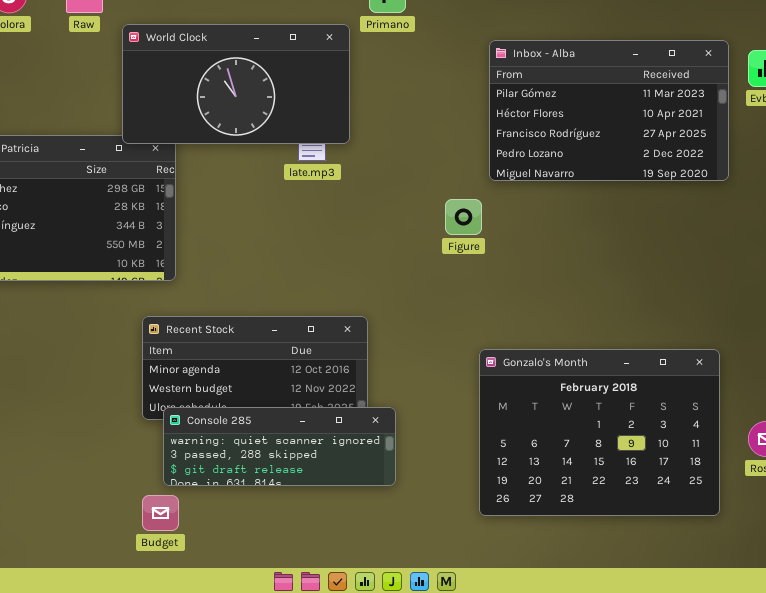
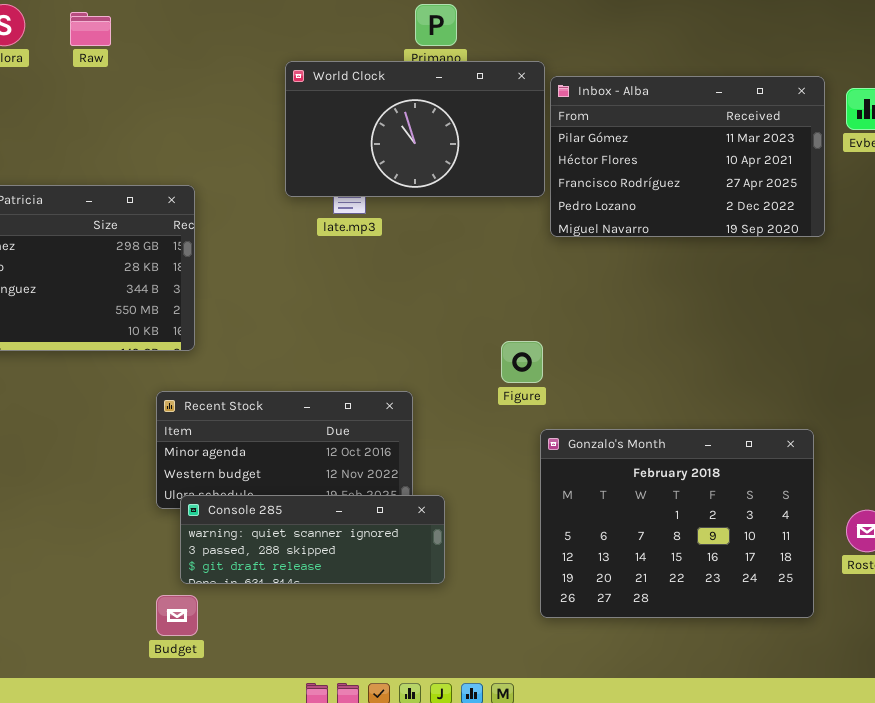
World Clock: [122,24,350,144] -> [285,61,545,197], moved
Figure: [445,199,482,235] -> [501,341,543,383], moved

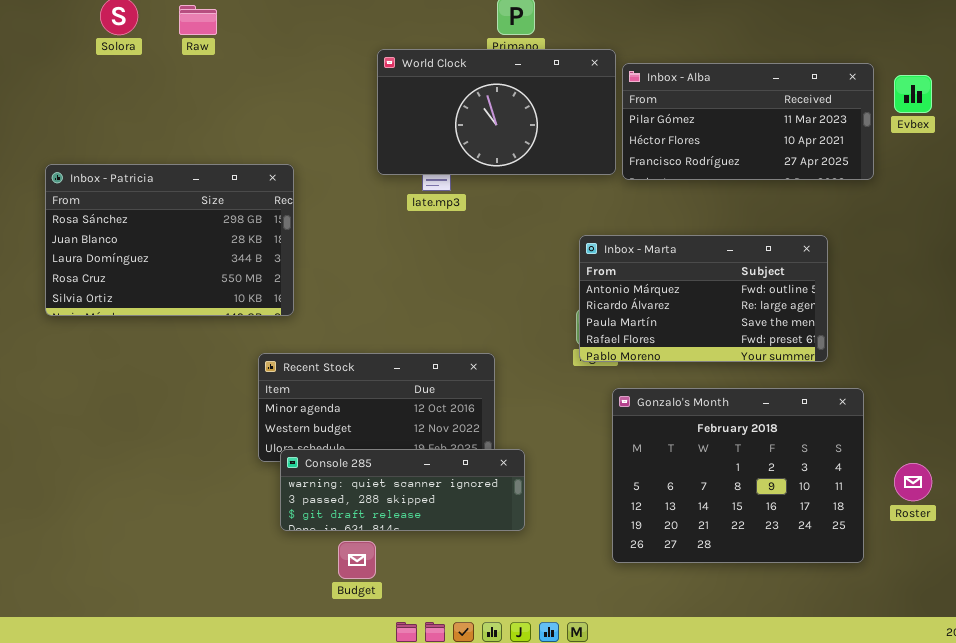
Inbox - Alba: [550,76,825,237] -> [622,63,874,180], resized
Inbox - Marta: none -> [579,235,828,362], opened
Budget: [156,595,198,636] -> [338,541,376,579], moved

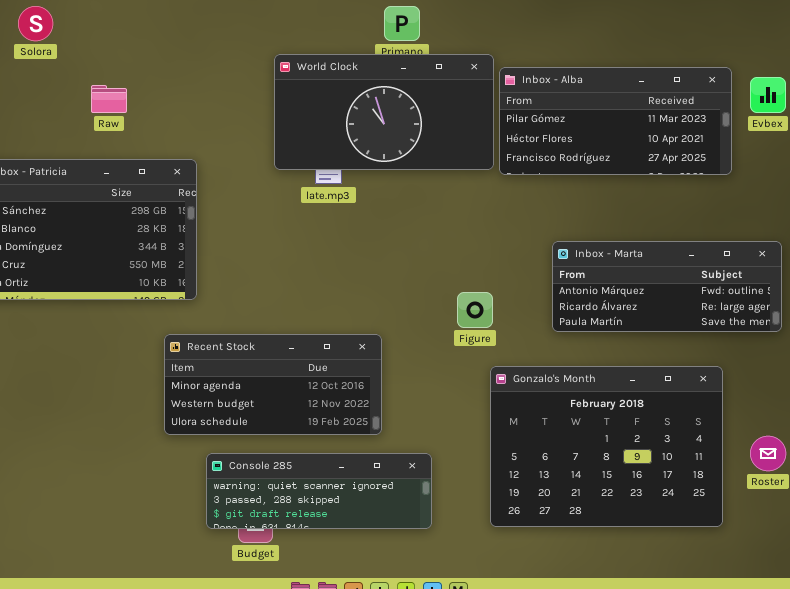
Raw: [179,5,217,35] -> [91,85,127,113], moved
Inbox - Marta: [579,235,828,362] -> [552,241,782,332], moved, resized
Console 285: [280,449,525,531] -> [206,453,432,529], moved

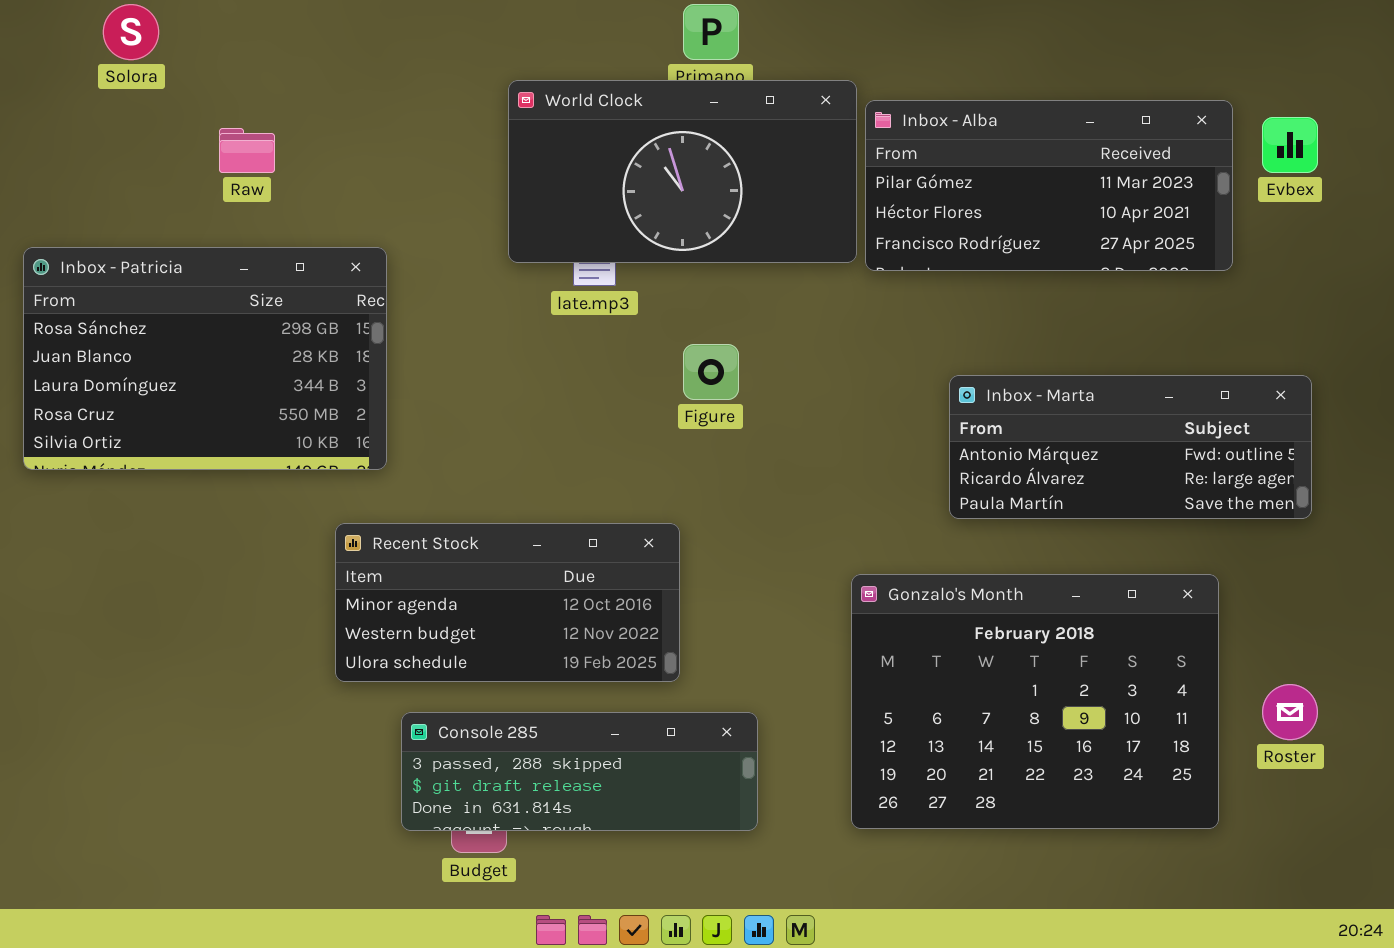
Figure: [457,292,493,328] -> [683,344,739,400], moved
Console 285: [206,453,432,529] -> [401,712,758,831], scrolled down 1 row

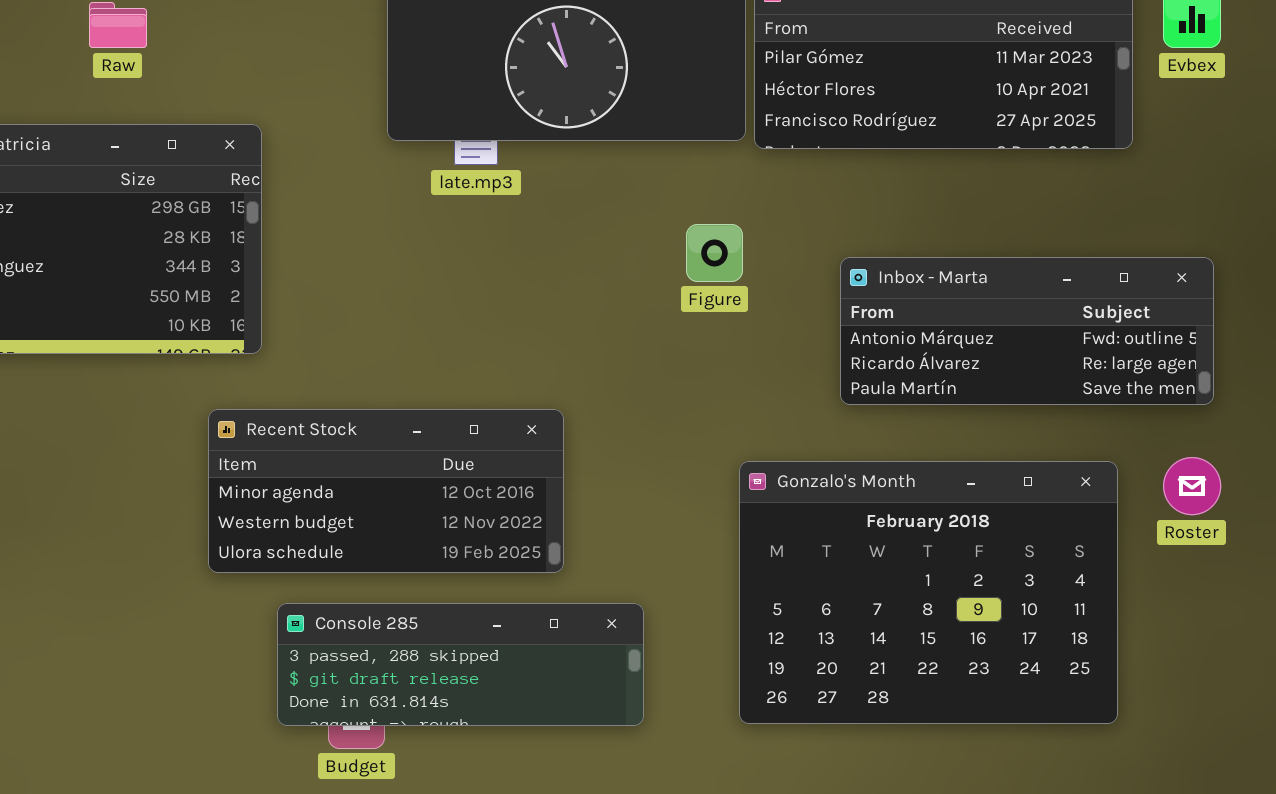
Figure: [683,344,739,400] -> [686,224,743,282], moved
Roster: [1262,684,1318,740] -> [1163,457,1221,515], moved

